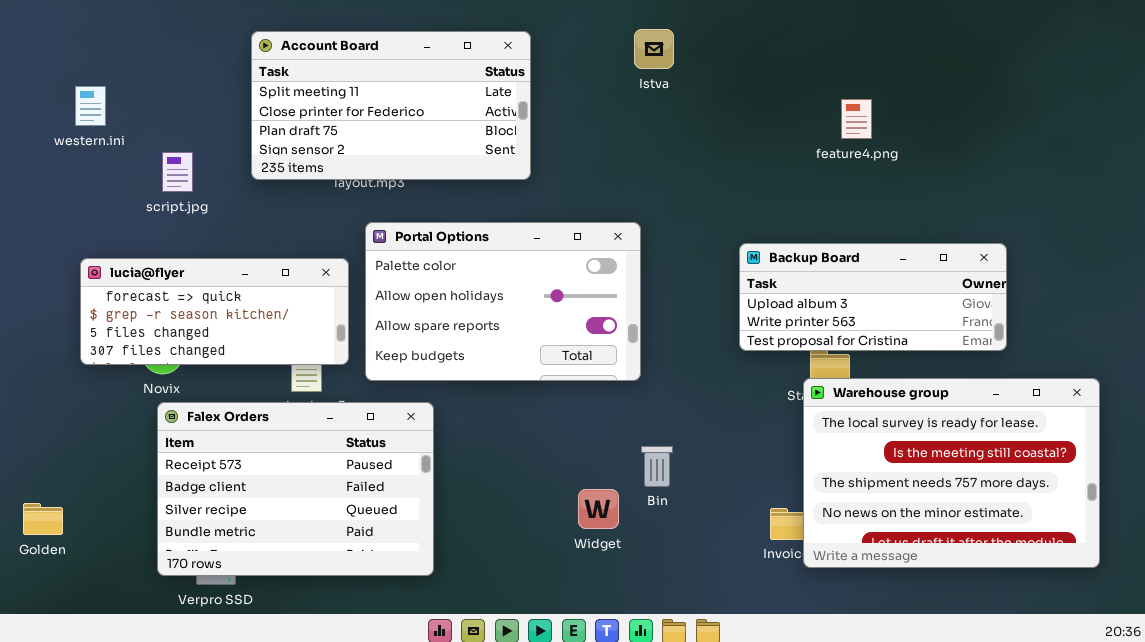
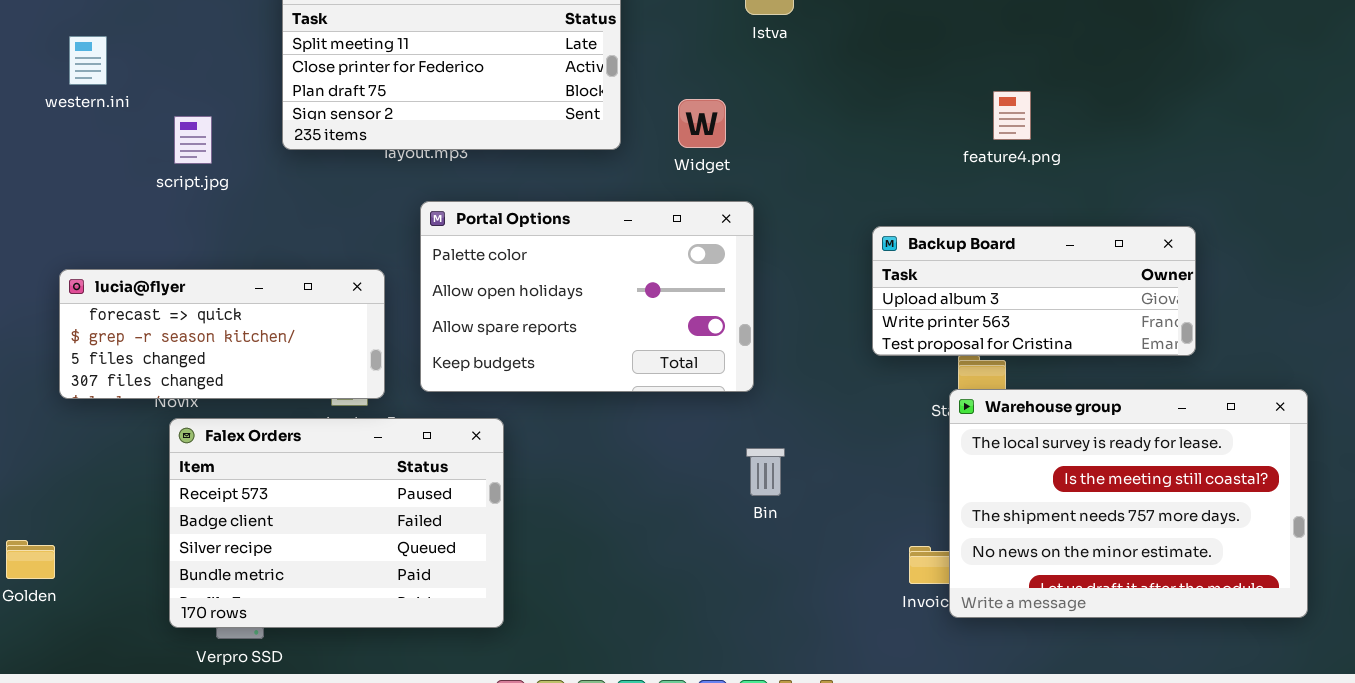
feature4.png: [841,99,872,139] -> [993,91,1031,140], moved
lucia@flyer: [80,258,349,365] -> [59,269,385,399], moved
Bin: [641,446,673,487] -> [746,448,785,496], moved
Widget: [578,489,619,529] -> [678,99,726,148], moved

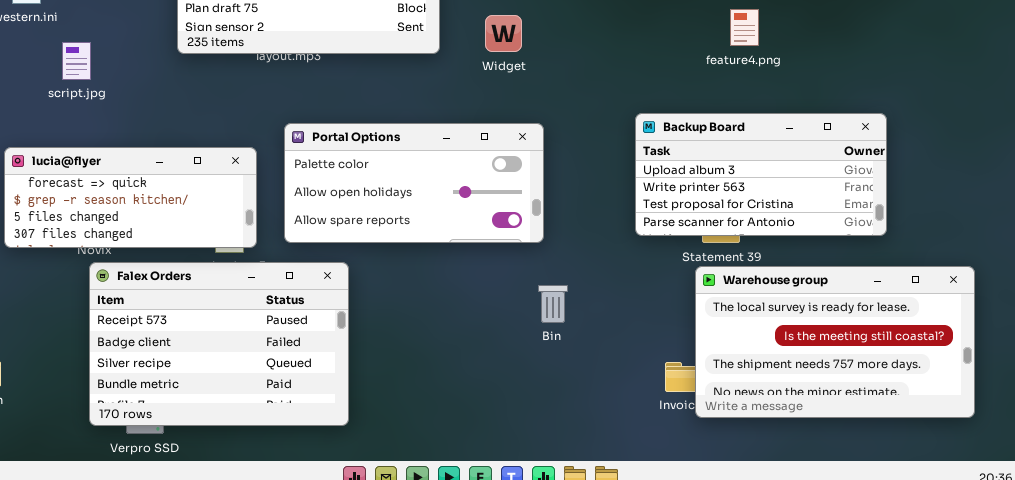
script.jpg: [174,116,212,164] -> [62,42,91,80], moved
Portal Options: [420,201,754,392] -> [284,123,544,243], resized
Backup Board: [872,226,1196,356] -> [635,113,887,236], resized
Warehouse group: [949,389,1308,618] -> [695,266,975,418], resized

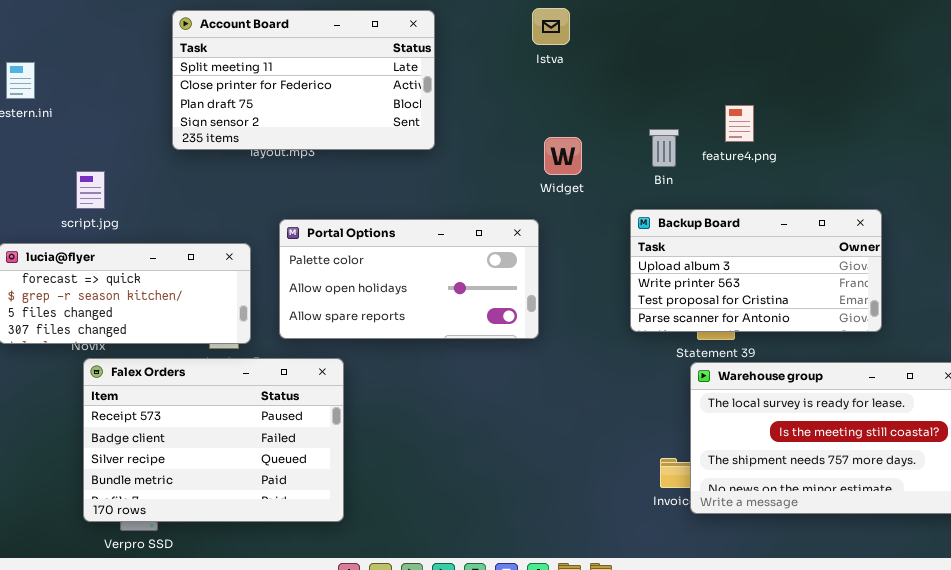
Widget: [485,15,522,52] -> [544,137,582,175], moved
script.jpg: [62,42,91,80] -> [76,171,105,209], moved
Bin: [538,285,568,323] -> [649,129,679,167], moved

